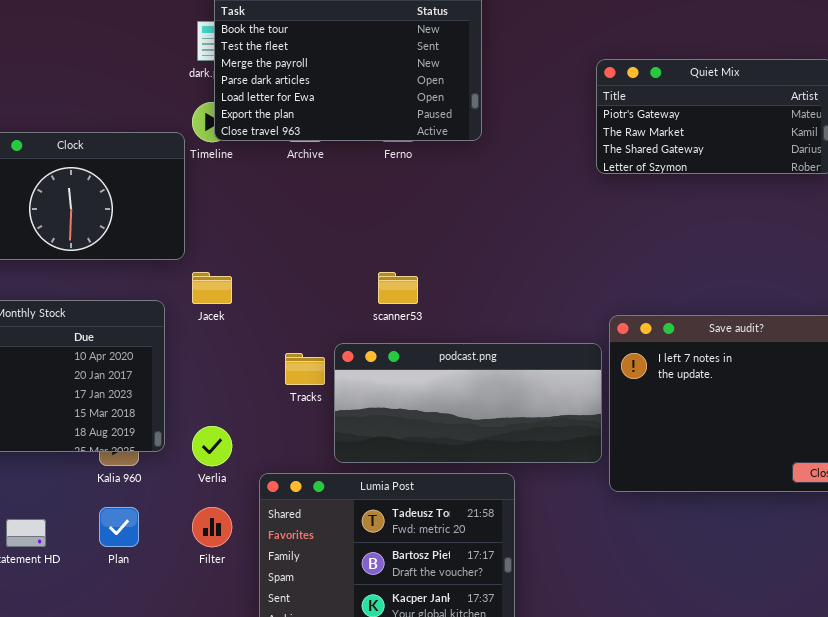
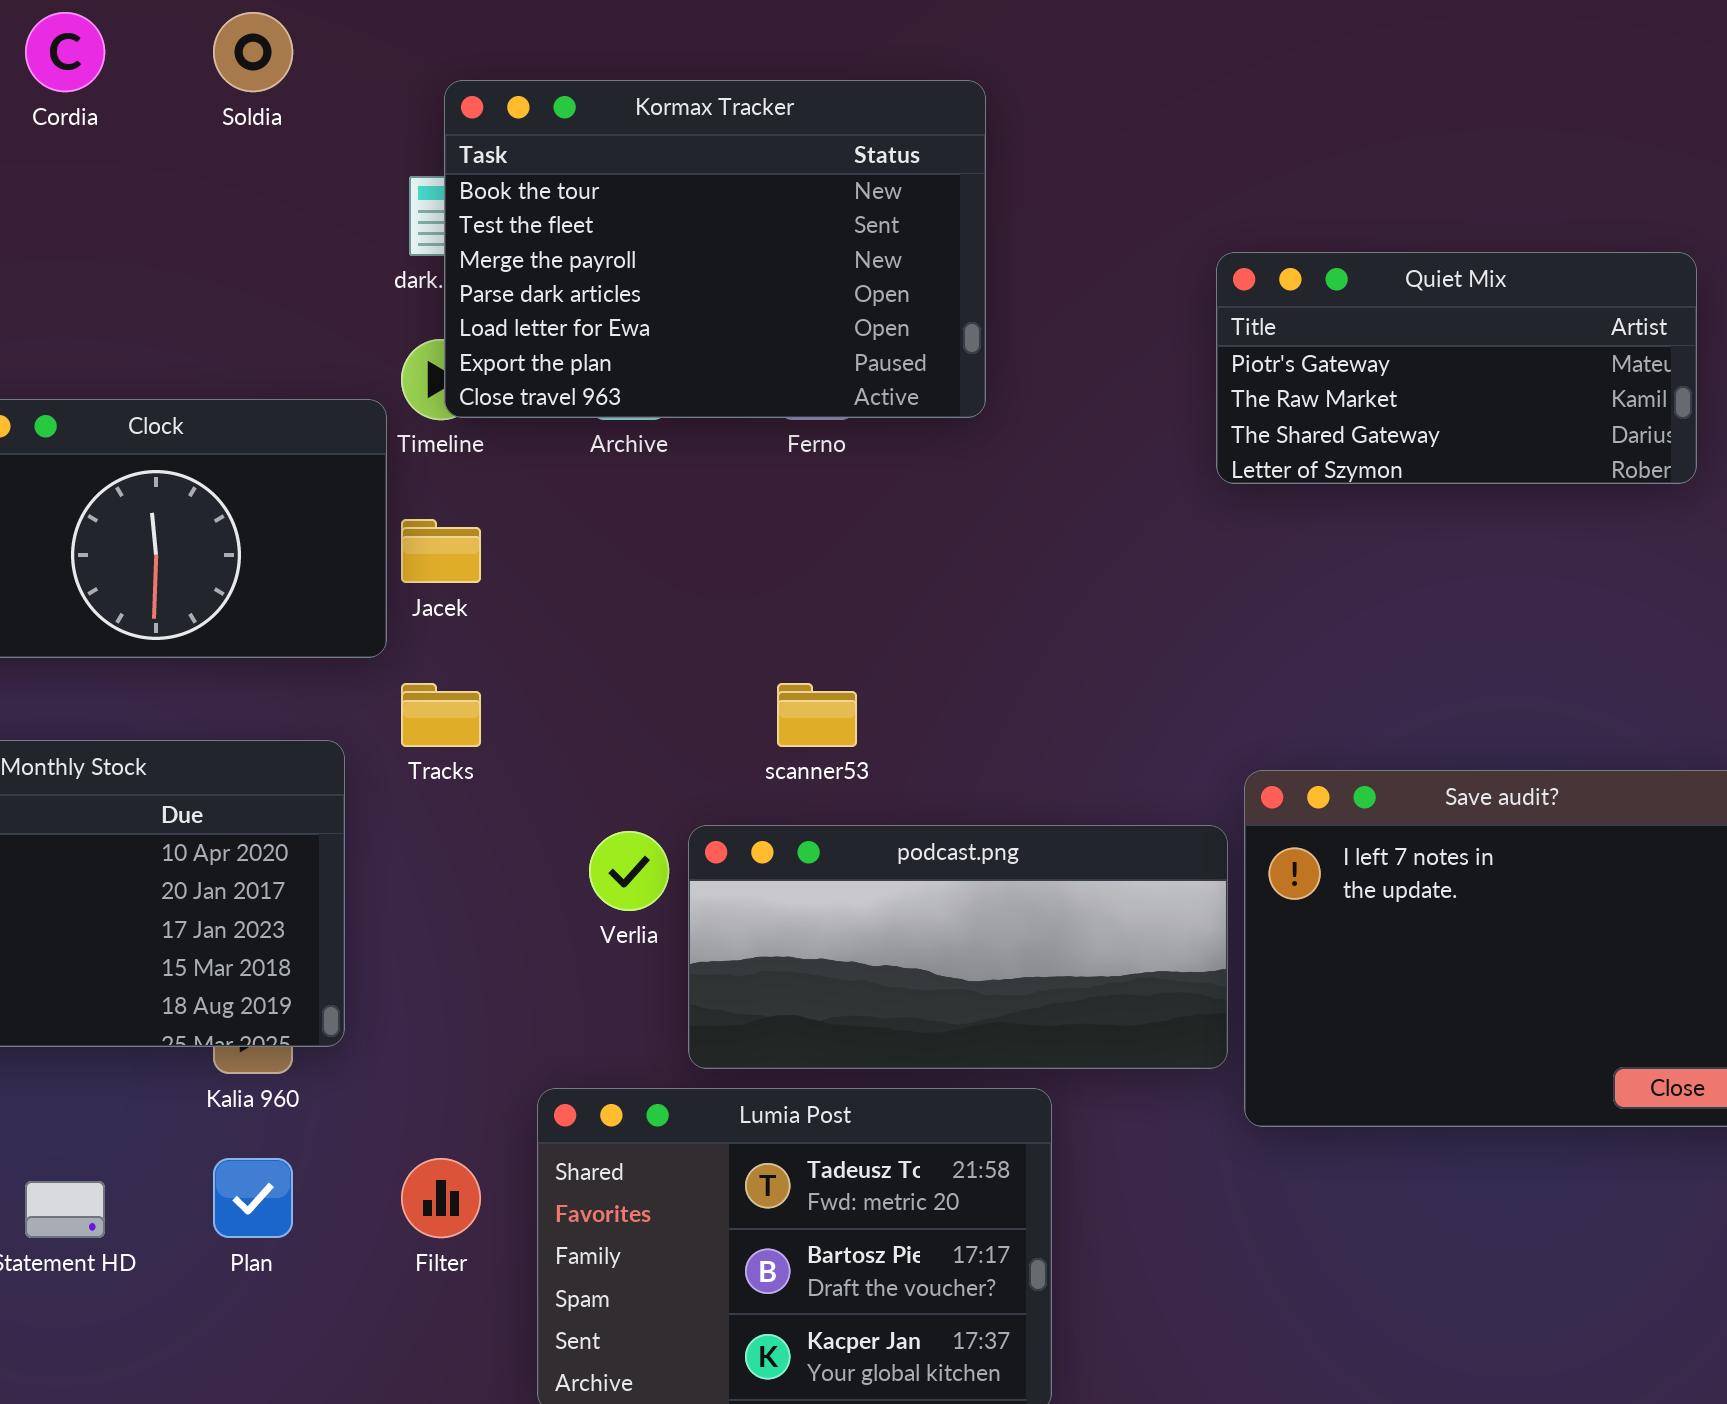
Jacek: [192,272,232,304] -> [401,519,481,583], moved
Tracks: [285,353,325,385] -> [401,683,481,747], moved
Verlia: [192,426,232,466] -> [589,831,669,911], moved

